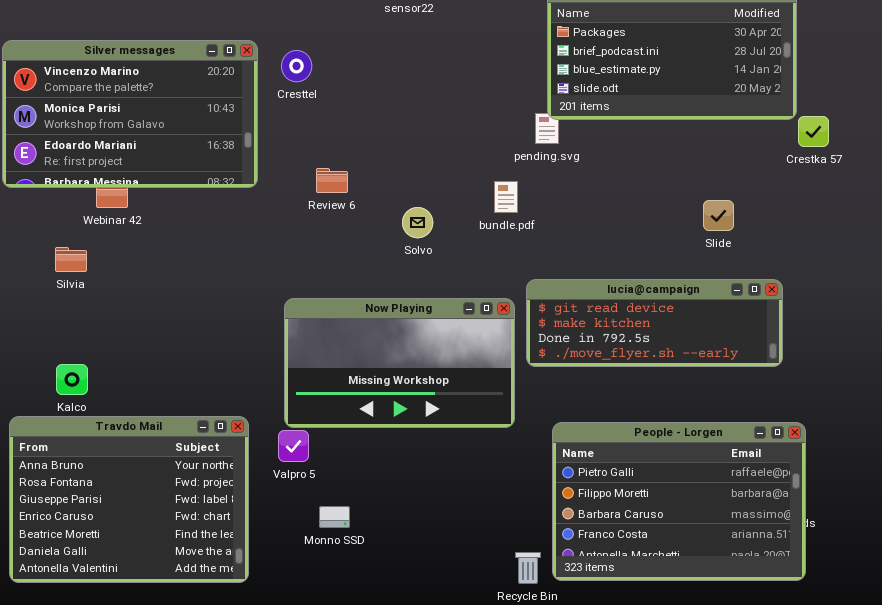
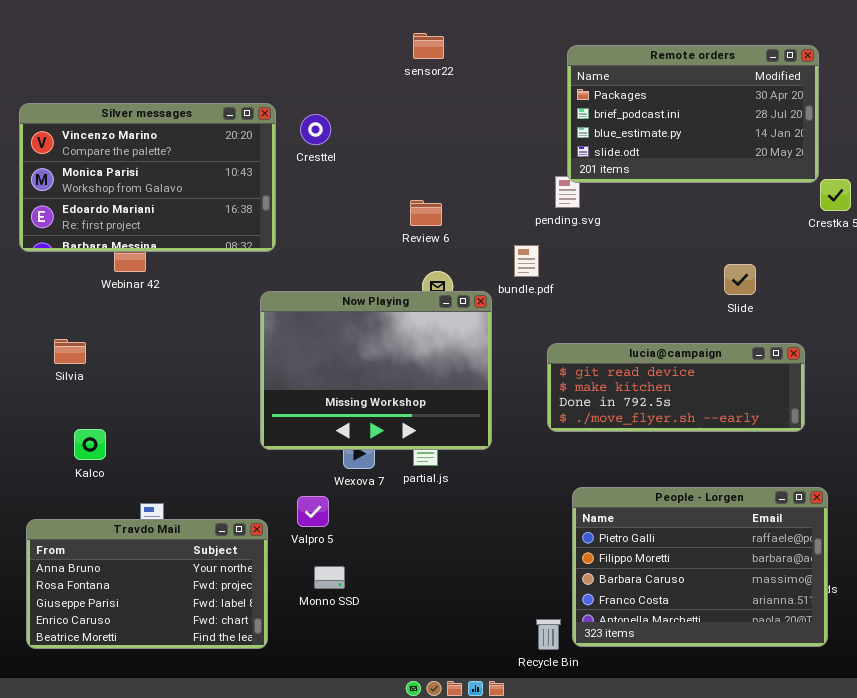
Review 6: [316,168,348,193] -> [410,200,442,226], moved
Silvia: [55,247,87,272] -> [54,339,86,364], moved
Now Playing: [284,298,515,428] -> [260,291,492,450], moved, resized
Travdo Mail: [9,416,249,583] -> [26,519,268,649], resized
Monno SSD: [319,506,350,528] -> [314,566,345,589], moved

